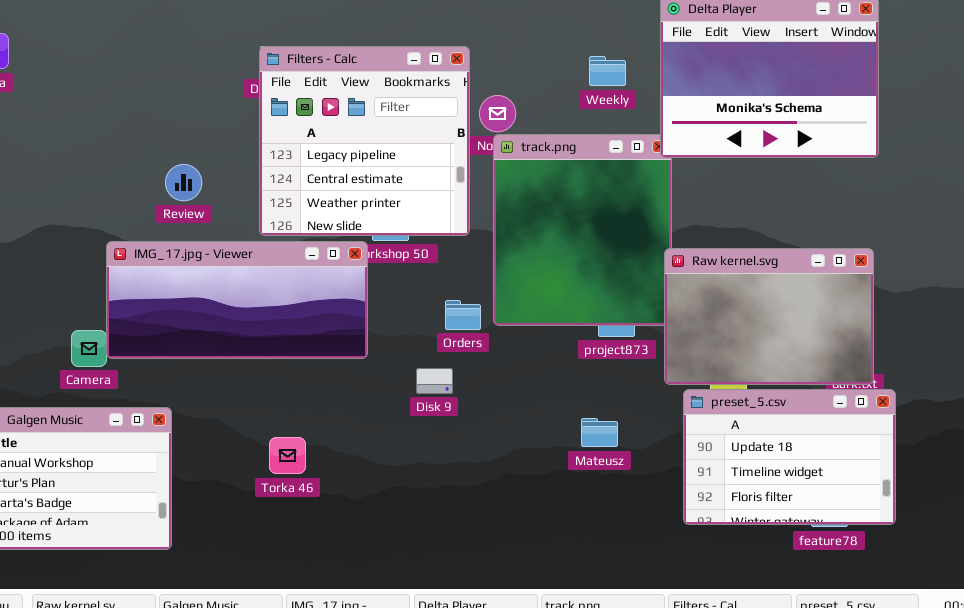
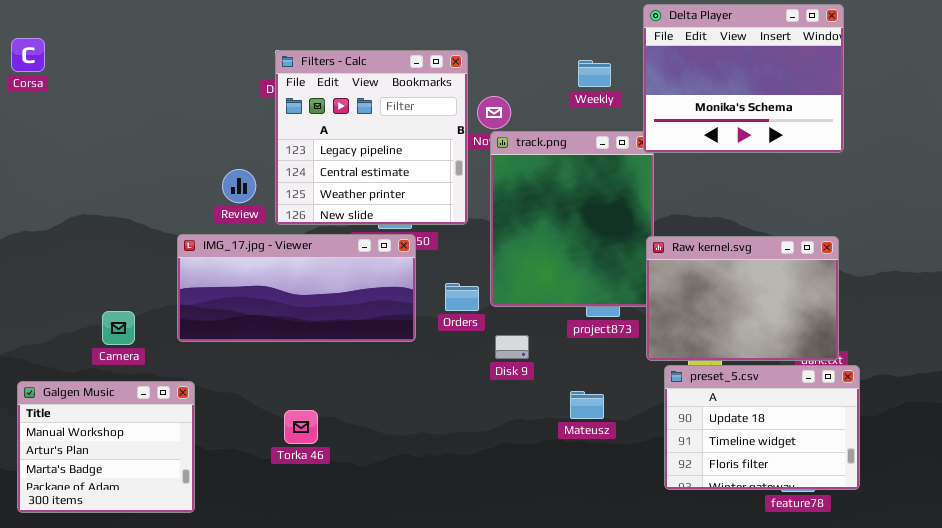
Review: [165,164,202,201] -> [222,169,256,203], moved
IMG_17.jpg - Viewer: [106,241,368,359] -> [177,234,416,342], moved
Disk 9: [416,368,453,394] -> [495,335,529,359], moved

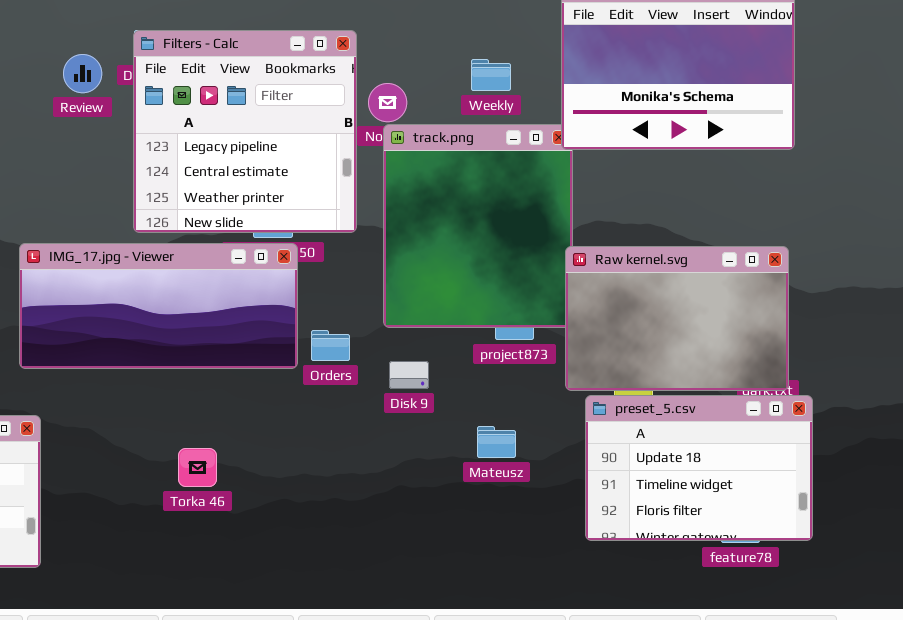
Weekly: [578,60,611,87] -> [471,59,511,91], moved
Review: [222,169,256,203] -> [63,54,102,93], moved
Orders: [445,283,479,311] -> [311,330,350,361], moved
Torka 46: [284,410,318,444] -> [178,448,217,487], moved

